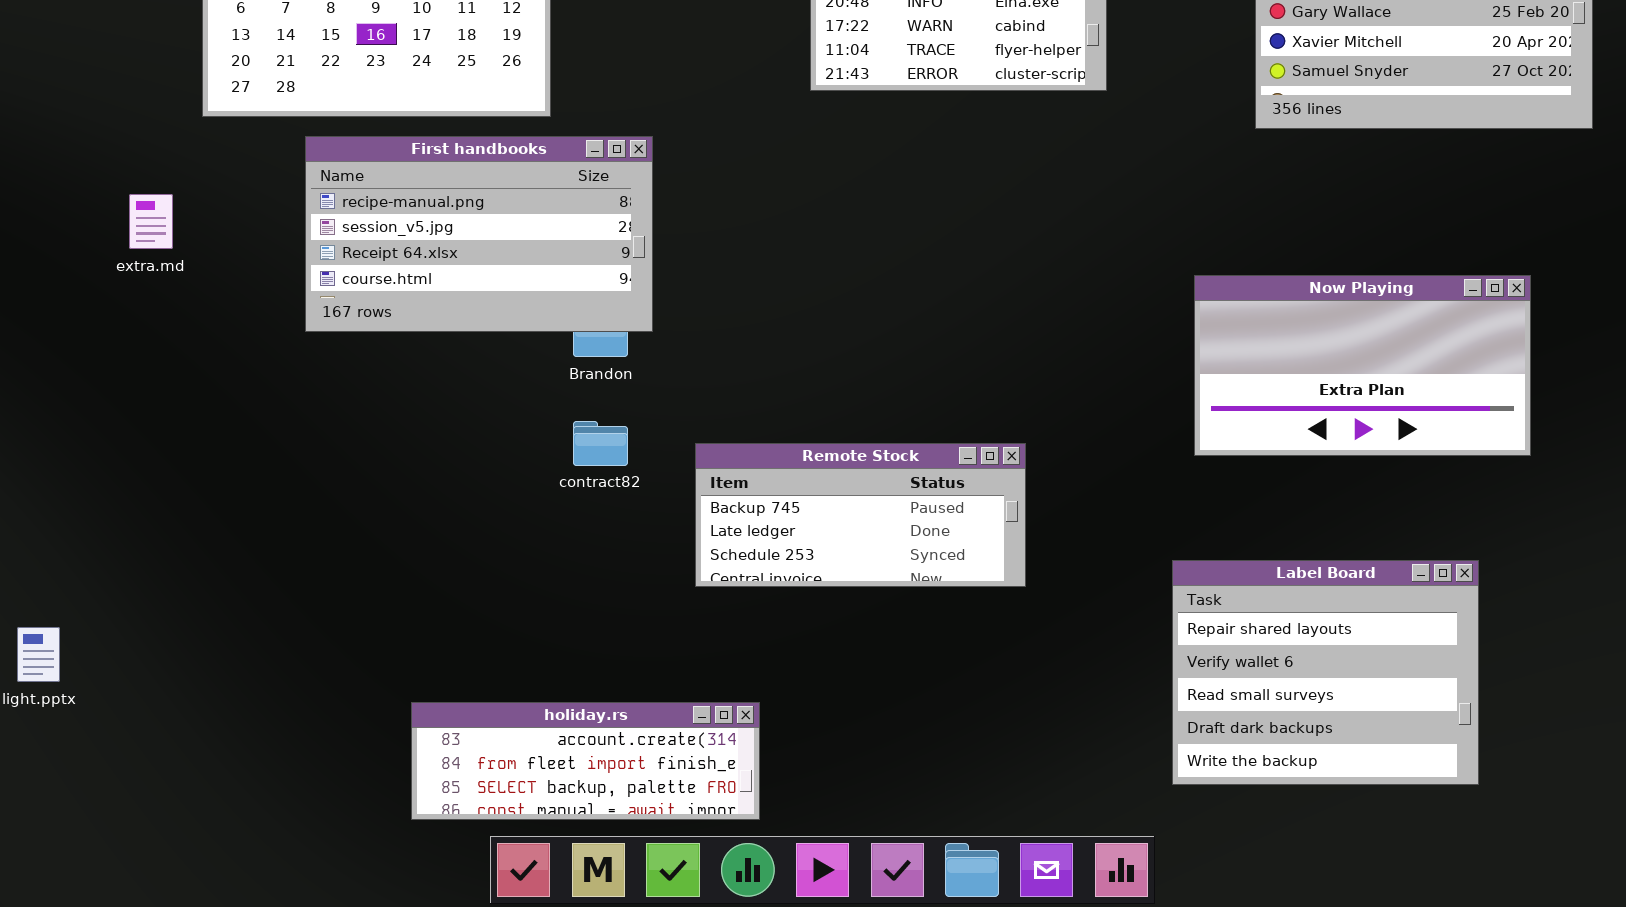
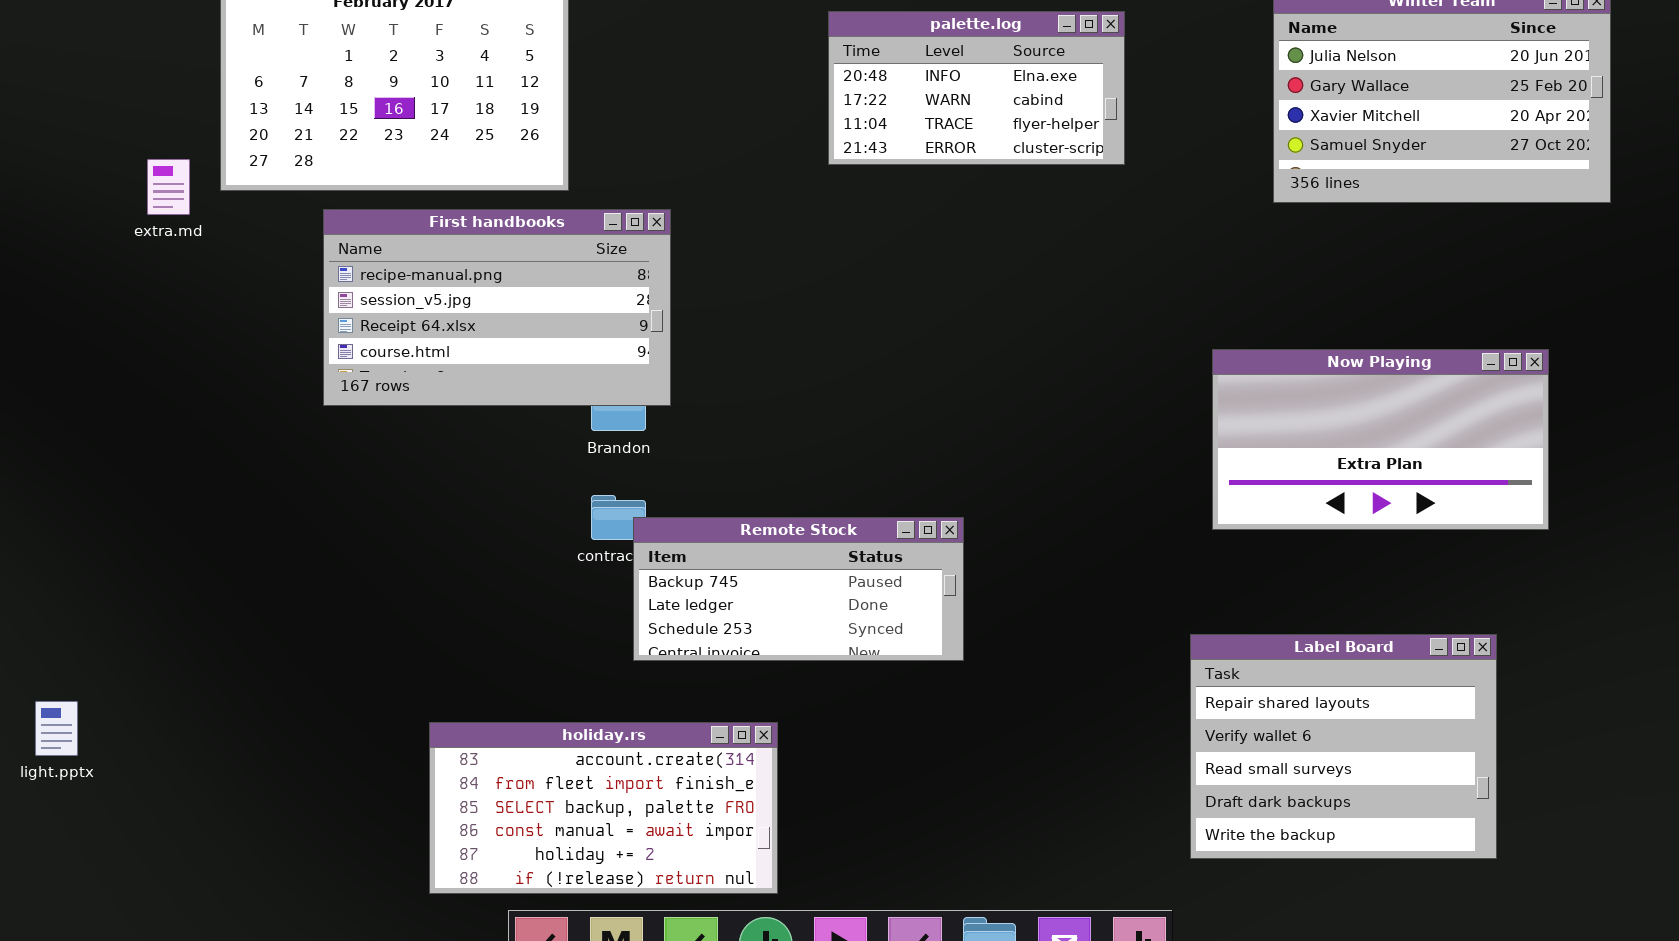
extra.md: [129,194,173,249] -> [147,159,190,215], moved
Remote Stock: [695,443,1026,587] -> [633,517,964,661], moved
holiday.rs: [411,702,760,820] -> [429,722,778,894], resized

